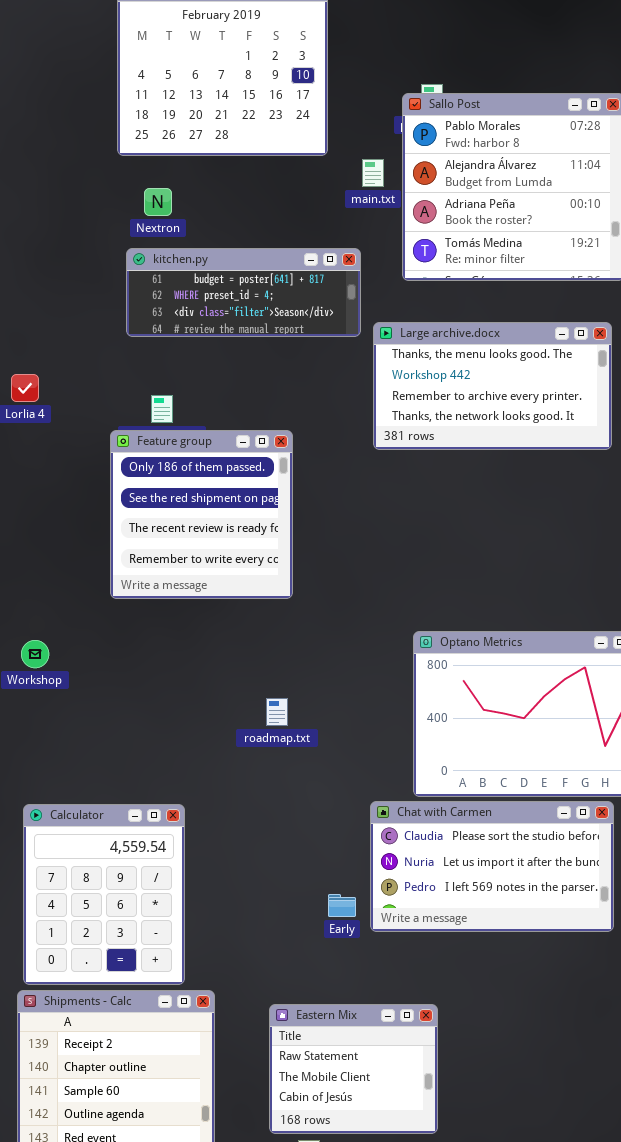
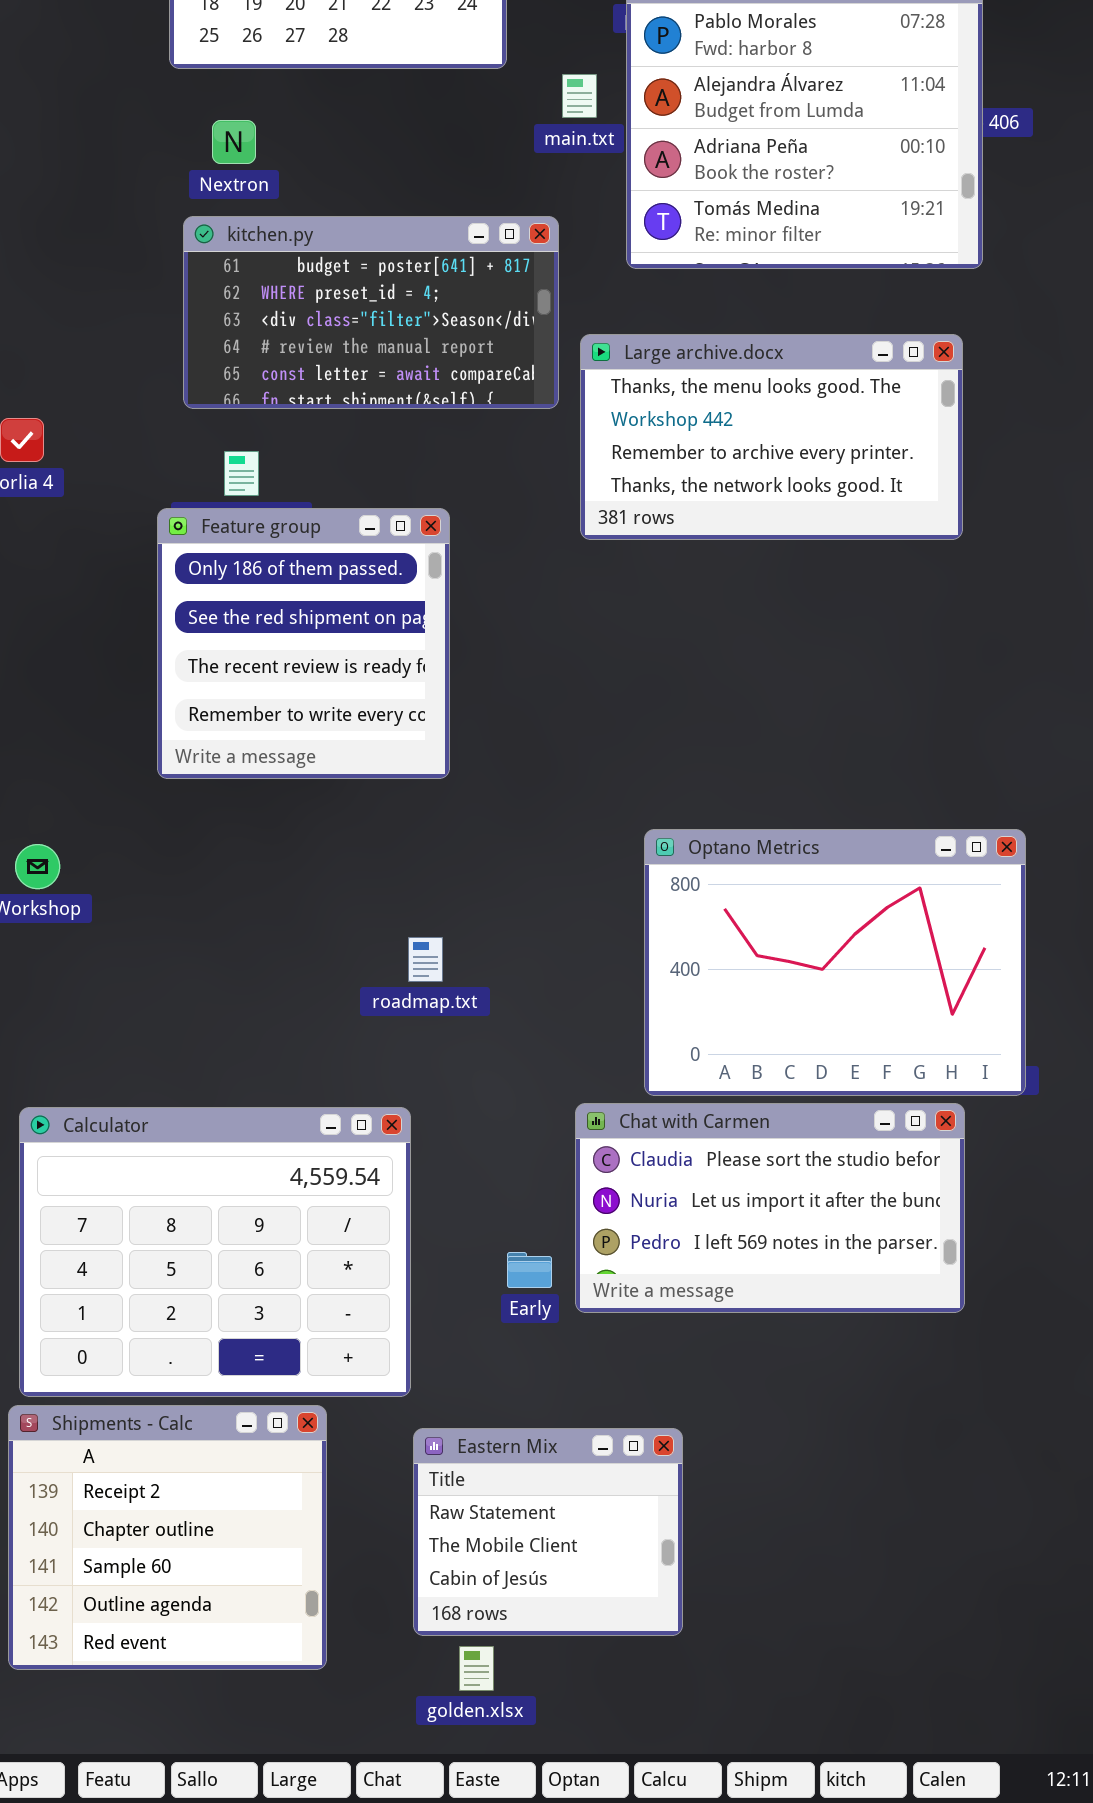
kitchen.py: [126,248,361,337] -> [183,216,559,409], resized
Calculator: [23,804,185,985] -> [19,1107,411,1397], resized

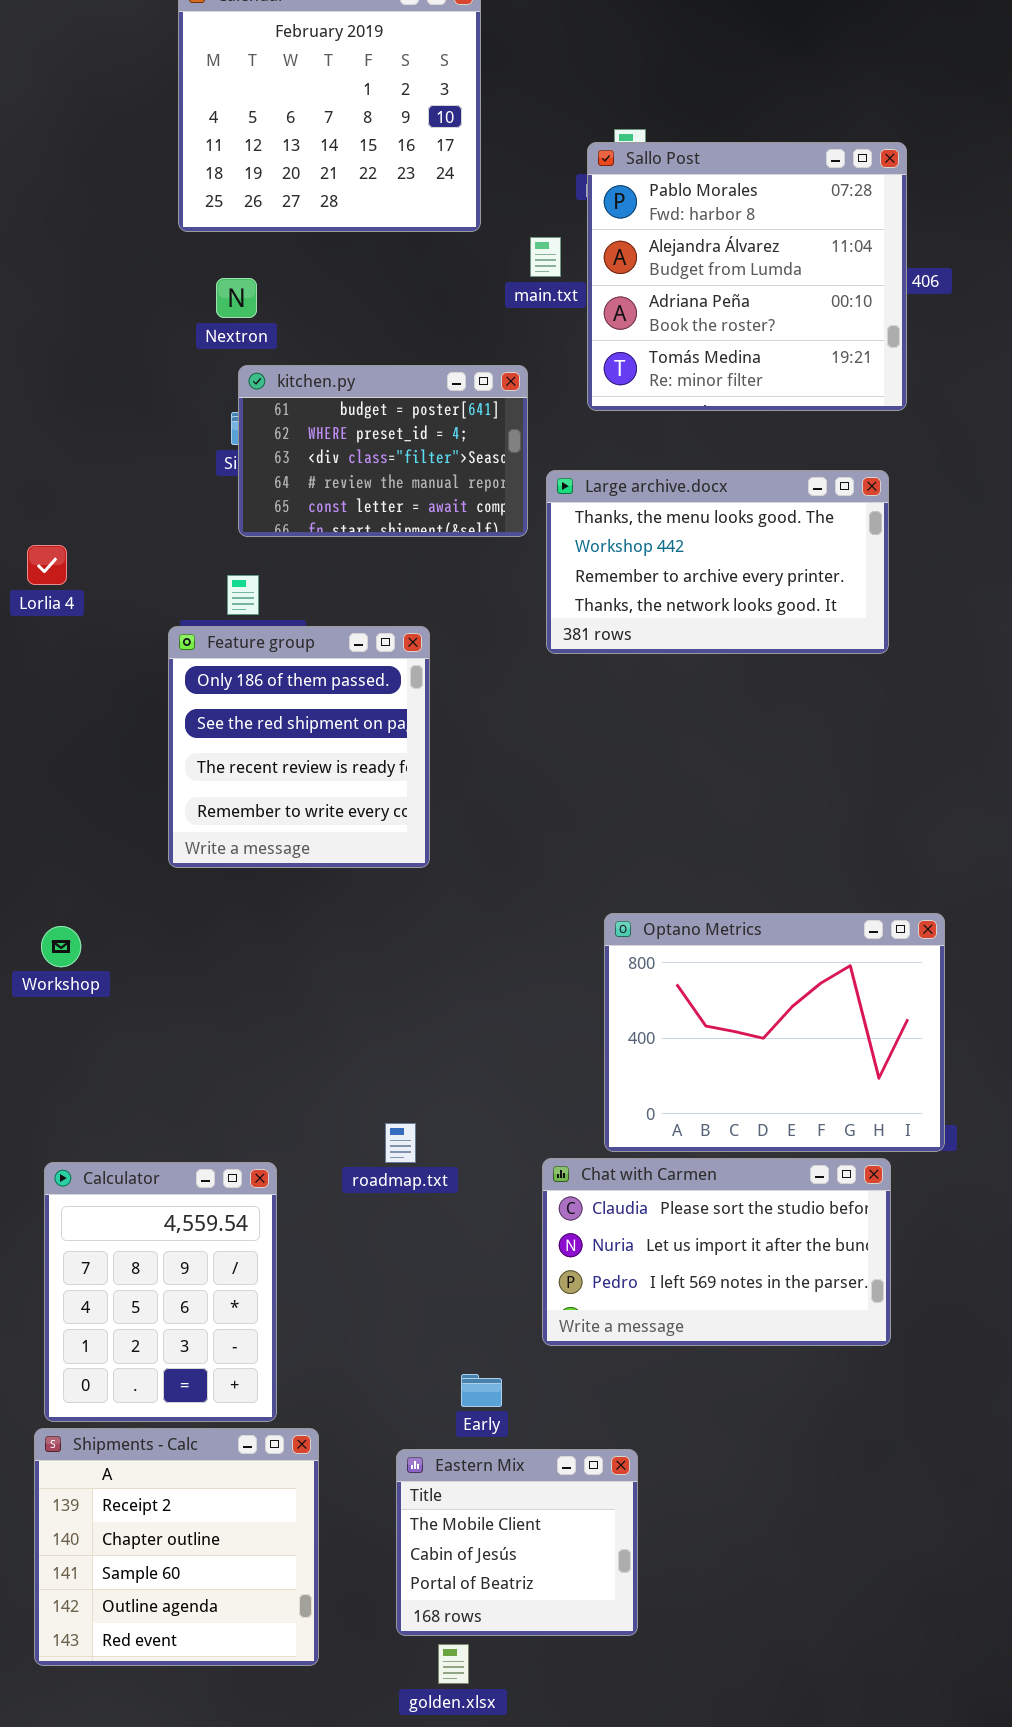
kitchen.py: [183,216,559,409] -> [238,365,528,537], resized
roadmap.txt: [408,937,443,982] -> [385,1123,416,1163], moved
Calculator: [19,1107,411,1397] -> [44,1162,277,1422], resized
Early: [507,1252,552,1288] -> [461,1374,502,1407], moved
Eastern Mix: [413,1428,683,1636] -> [396,1449,638,1636], scrolled down 1 row

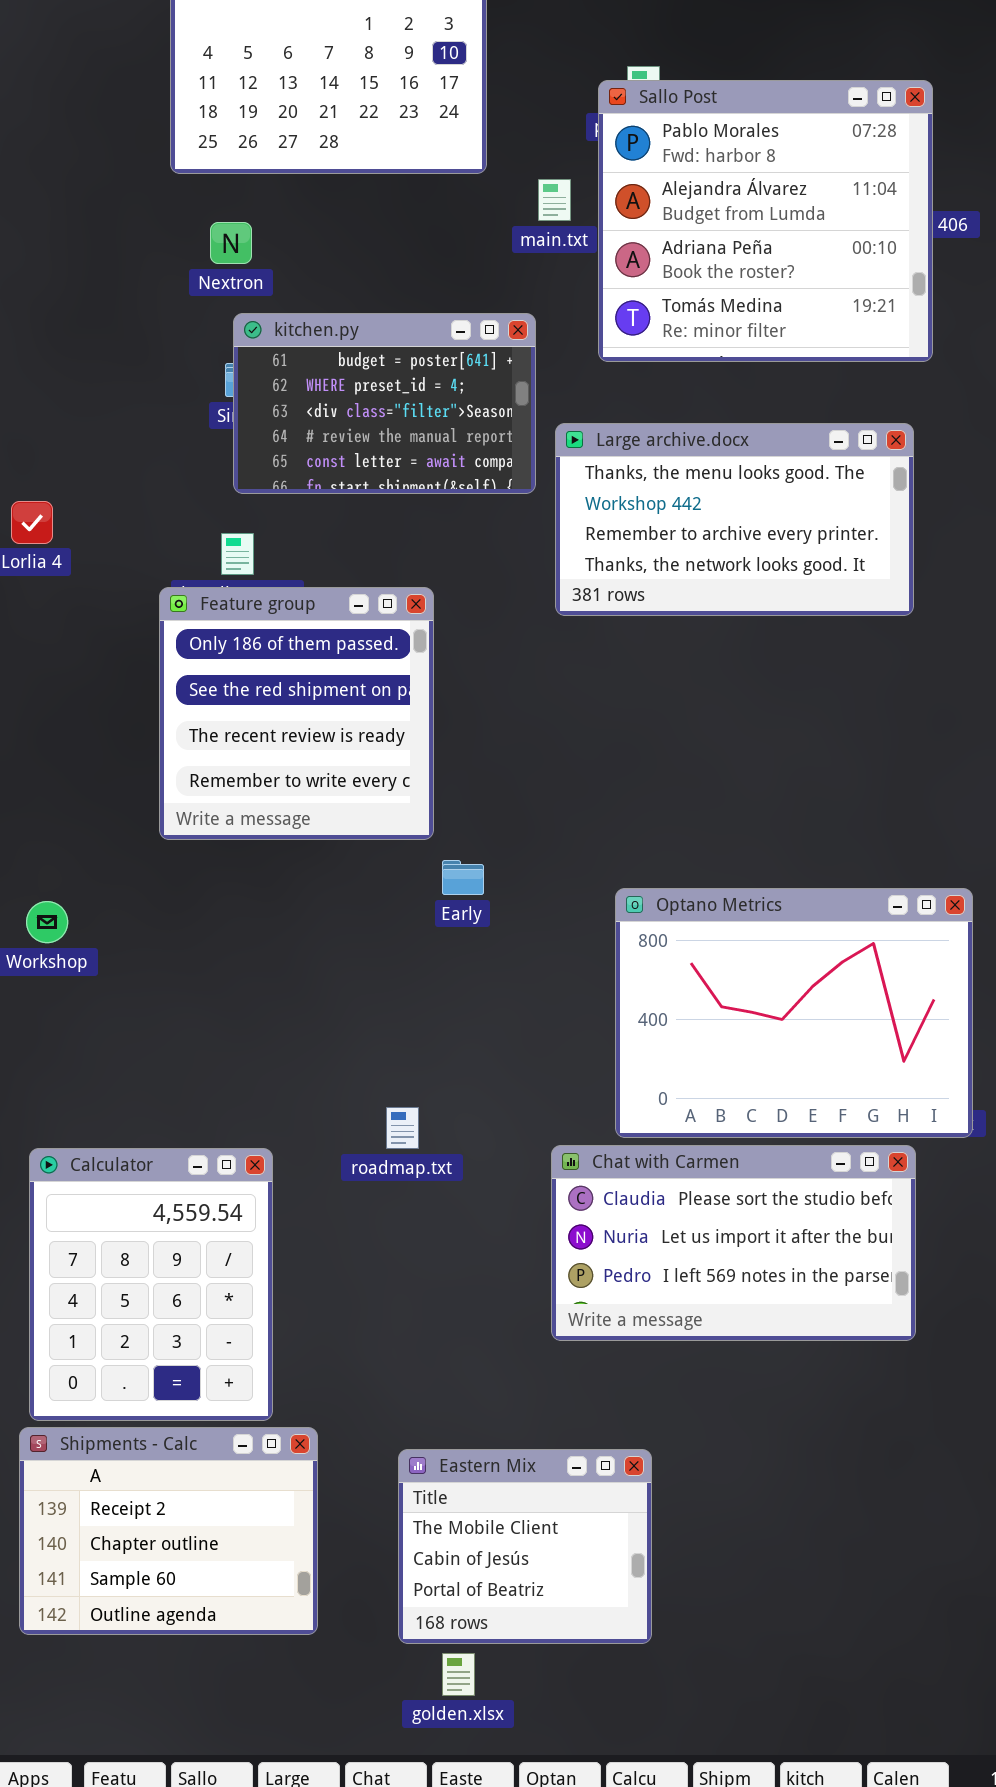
Early: [461,1374,502,1407] -> [442,860,484,895], moved
Shipments - Calc: [34,1428,319,1666] -> [19,1427,318,1635], resized

